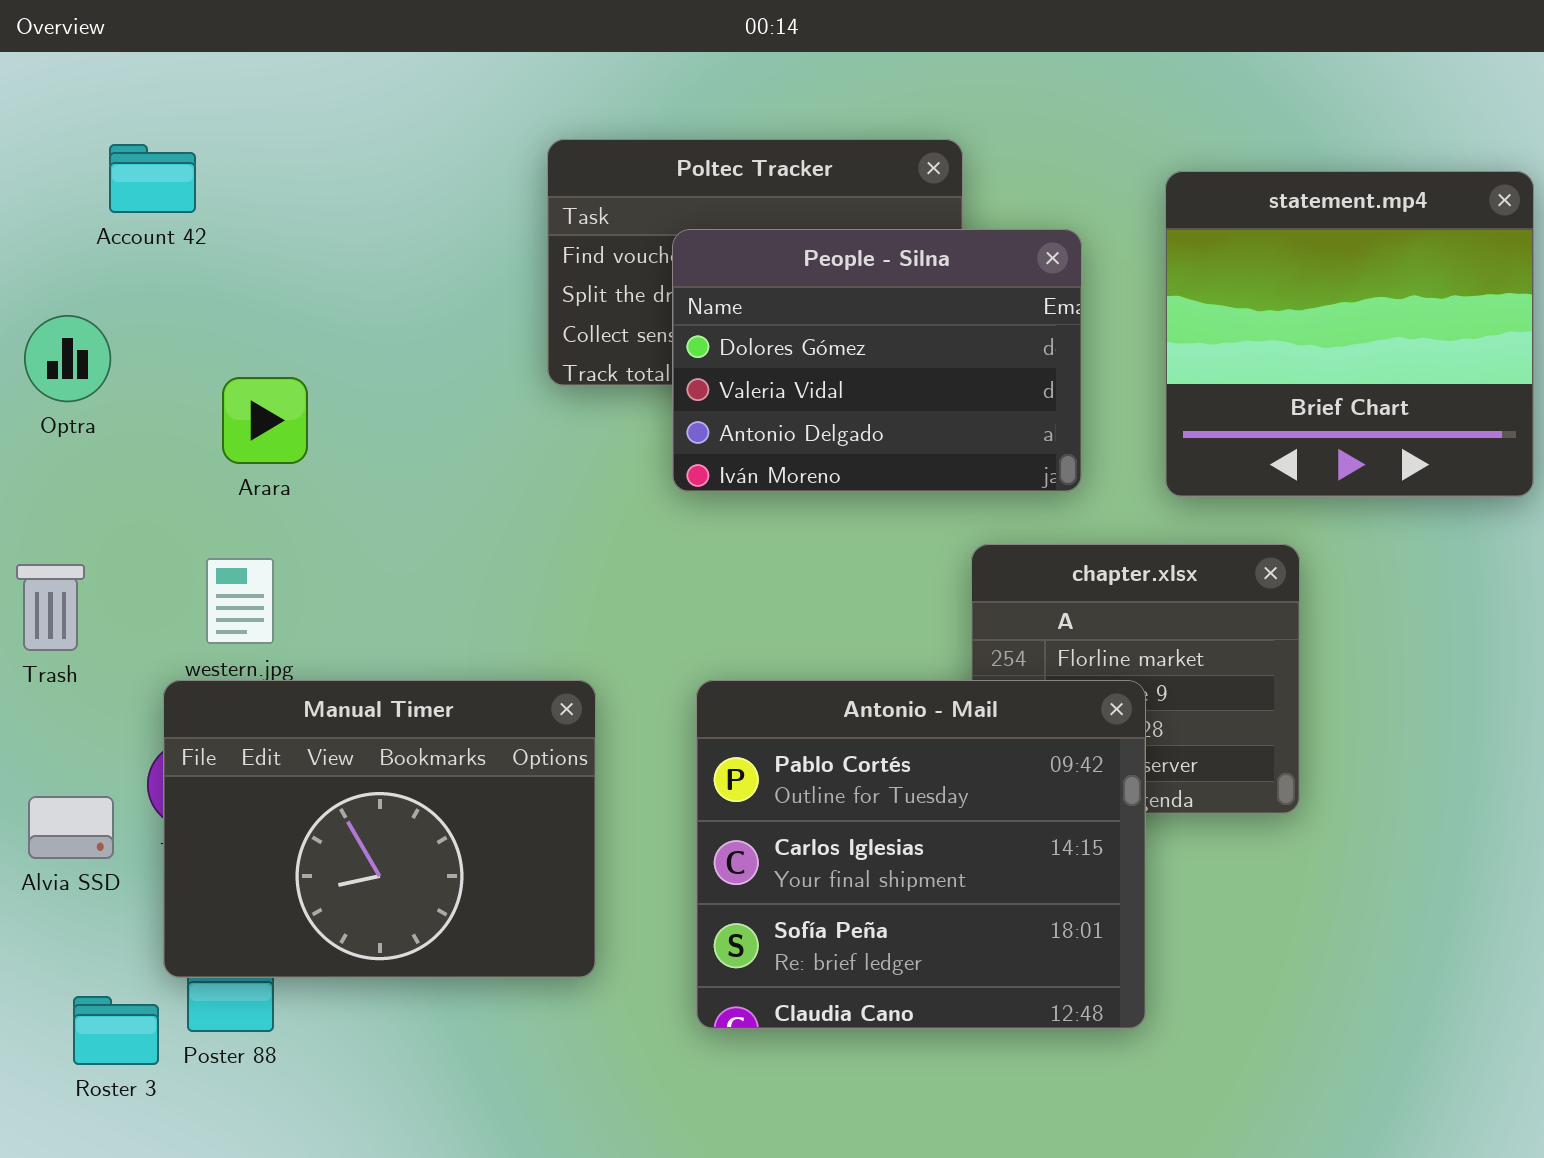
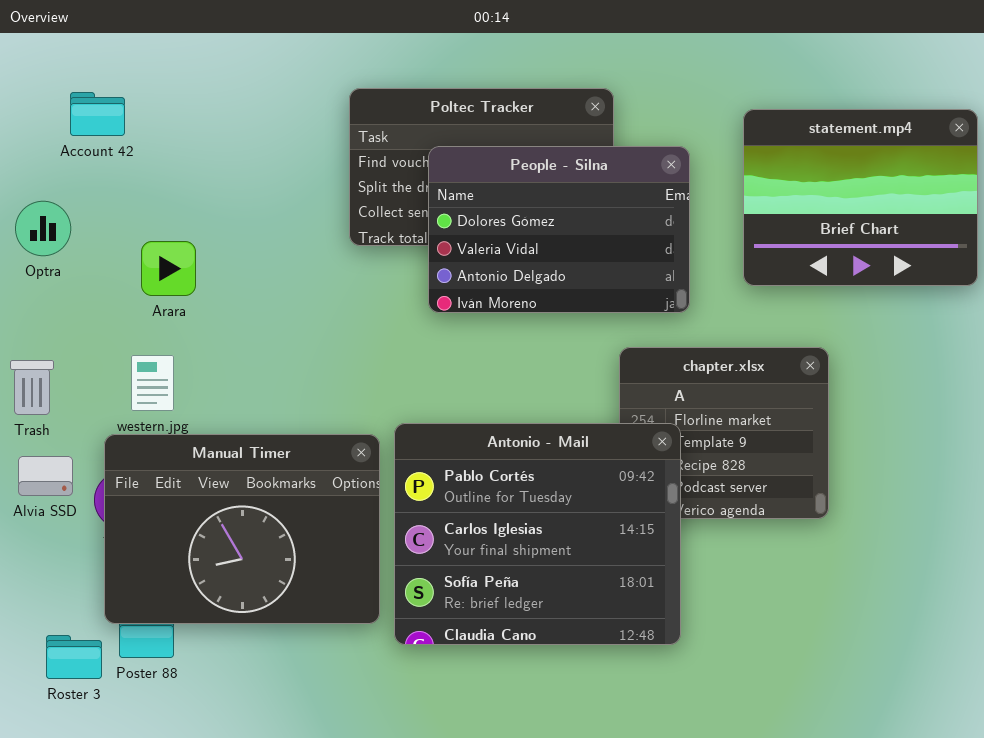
statement.mp4: [1165,171,1534,497] -> [743,109,978,286], resized
Antonio - Mail: [696,680,1146,1029] -> [394,423,681,645], moved
Alvia SSD: [28,796,114,859] -> [18,456,73,496], moved

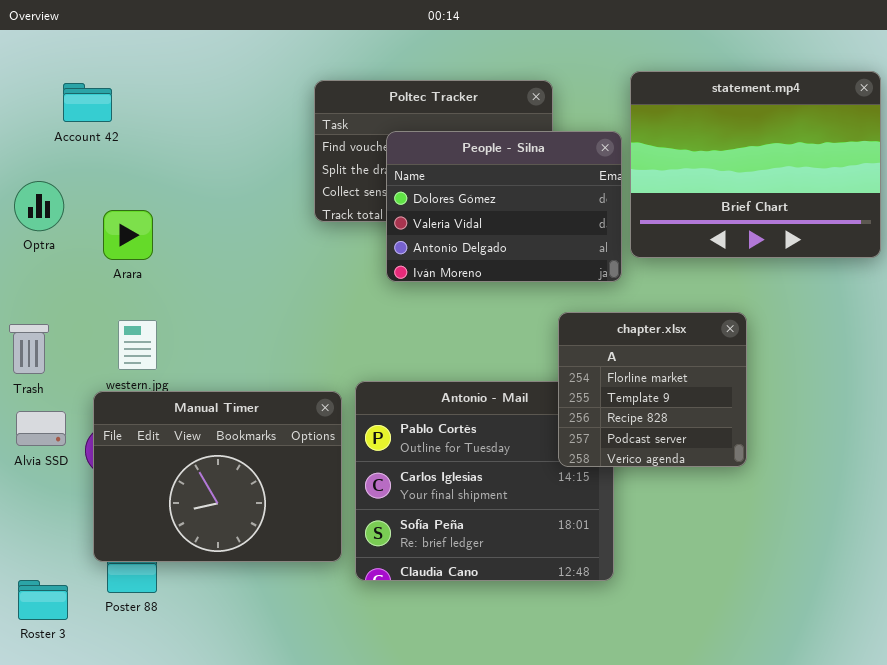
statement.mp4: [743,109,978,286] -> [630,71,881,258], resized
Arara: [141,241,196,296] -> [103,210,153,260], moved
chapter.xlsx: [619,347,829,519] -> [558,312,747,467], raised
Roster 3: [46,635,102,679] -> [18,580,68,620], moved

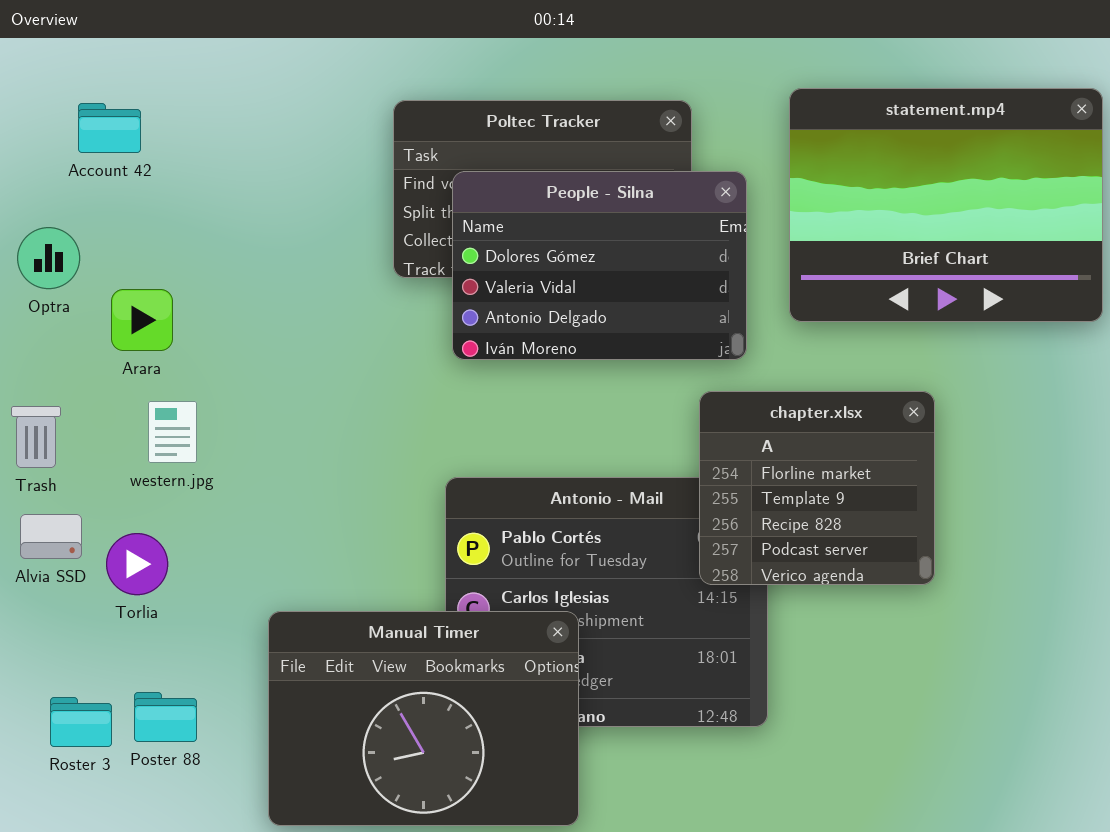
People - Silna: [386,131,622,282] -> [452,171,747,360], moved
Arara: [103,210,153,260] -> [111,289,173,351], moved
Manual Timer: [93,391,342,562] -> [268,611,579,826], moved
Roster 3: [18,580,68,620] -> [50,697,112,747], moved

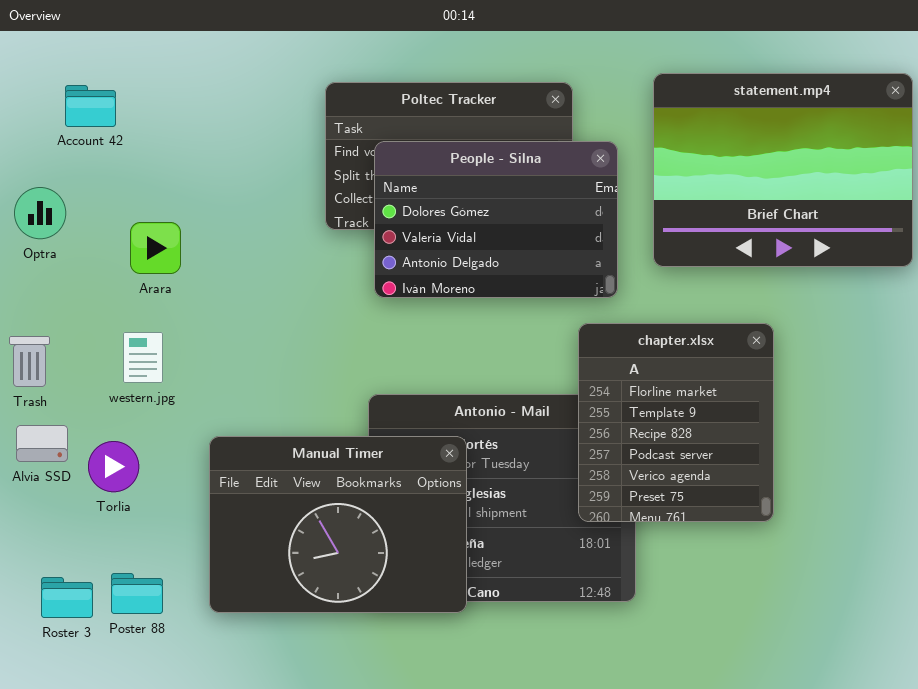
Arara: [111,289,173,351] -> [130,222,181,274], moved
chapter.xlsx: [699,391,935,585] -> [578,323,774,522], resized
Manual Timer: [268,611,579,826] -> [209,436,467,613], moved

